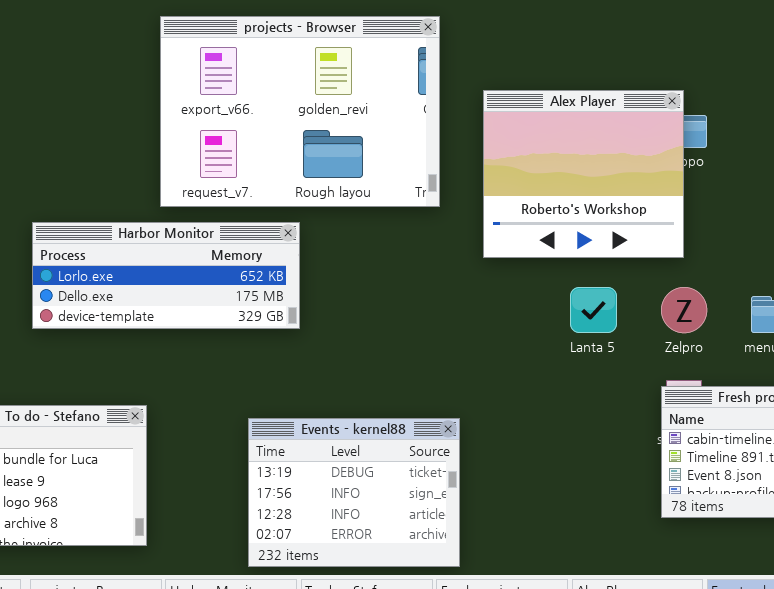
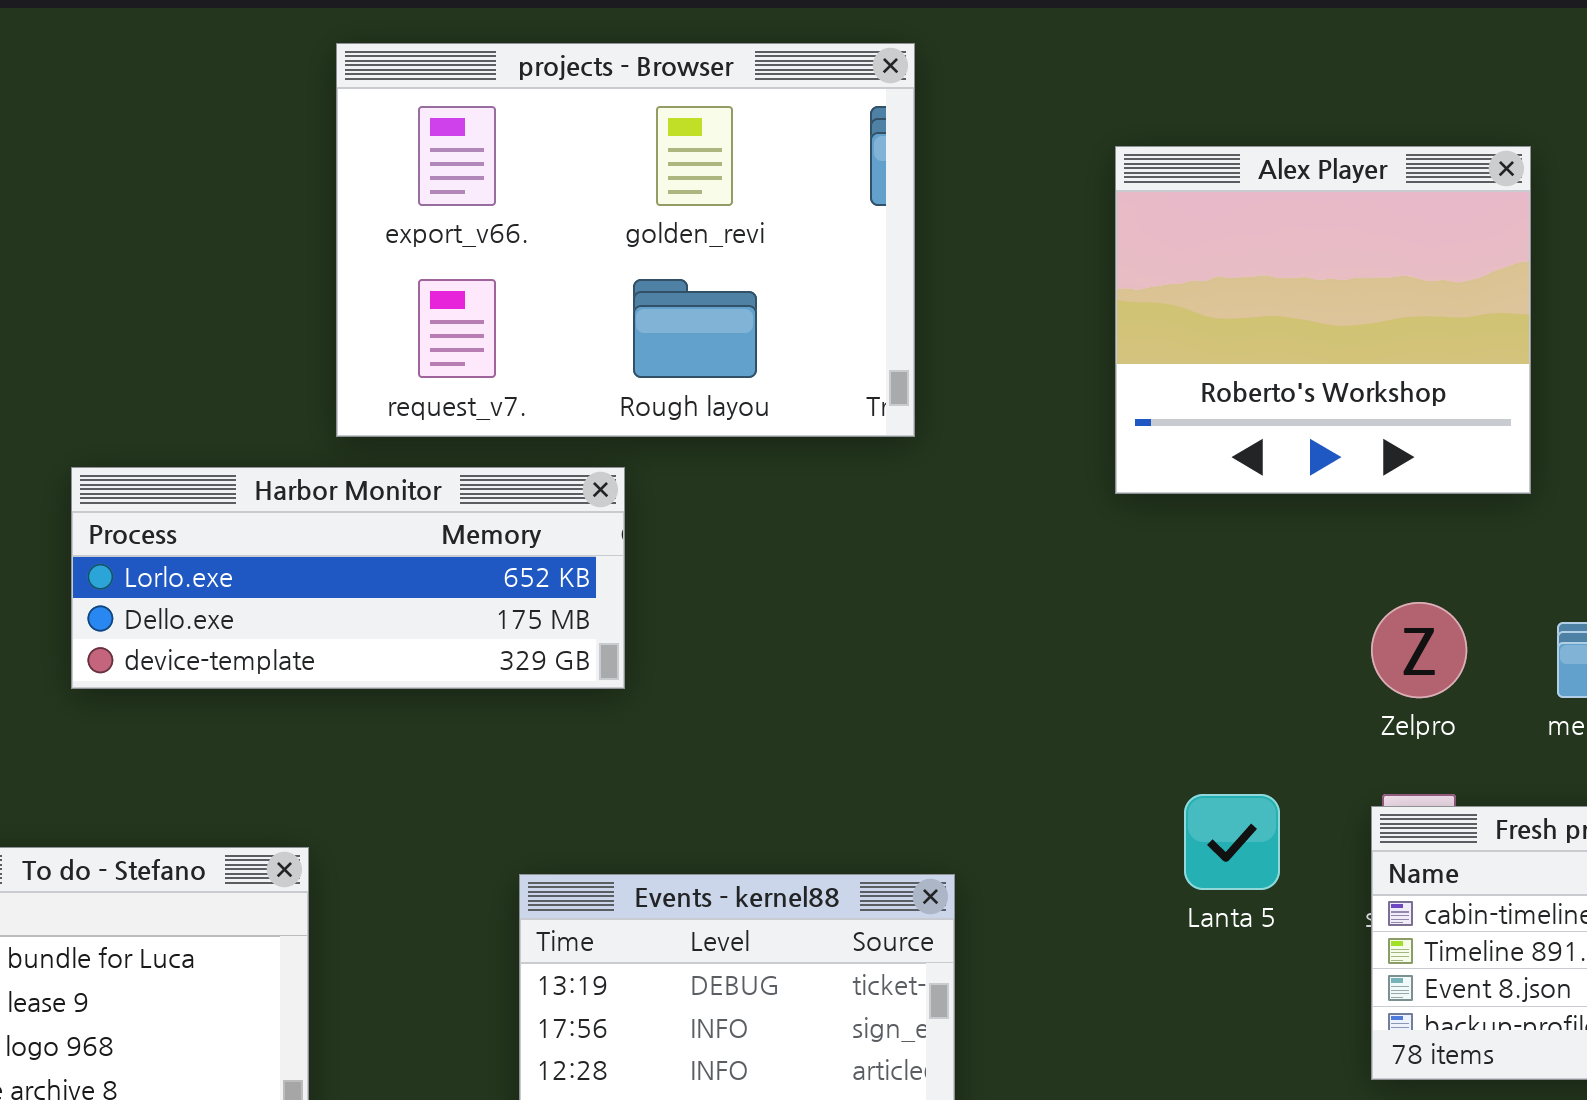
Alex Player: [483,90,684,258] -> [1115,146,1531,494], moved
Lanta 5: [570,287,617,333] -> [1184,794,1280,890], moved

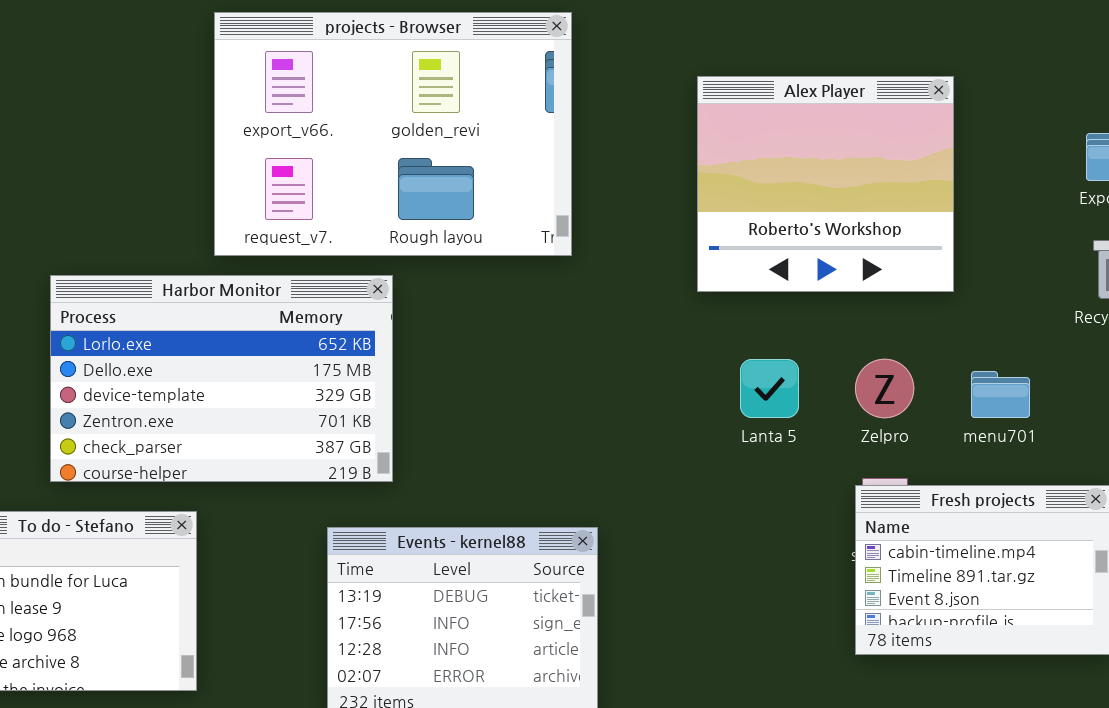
Harbor Monitor: [71,467,625,689] -> [50,275,393,482], resized
Lanta 5: [1184,794,1280,890] -> [740,359,799,418], moved

